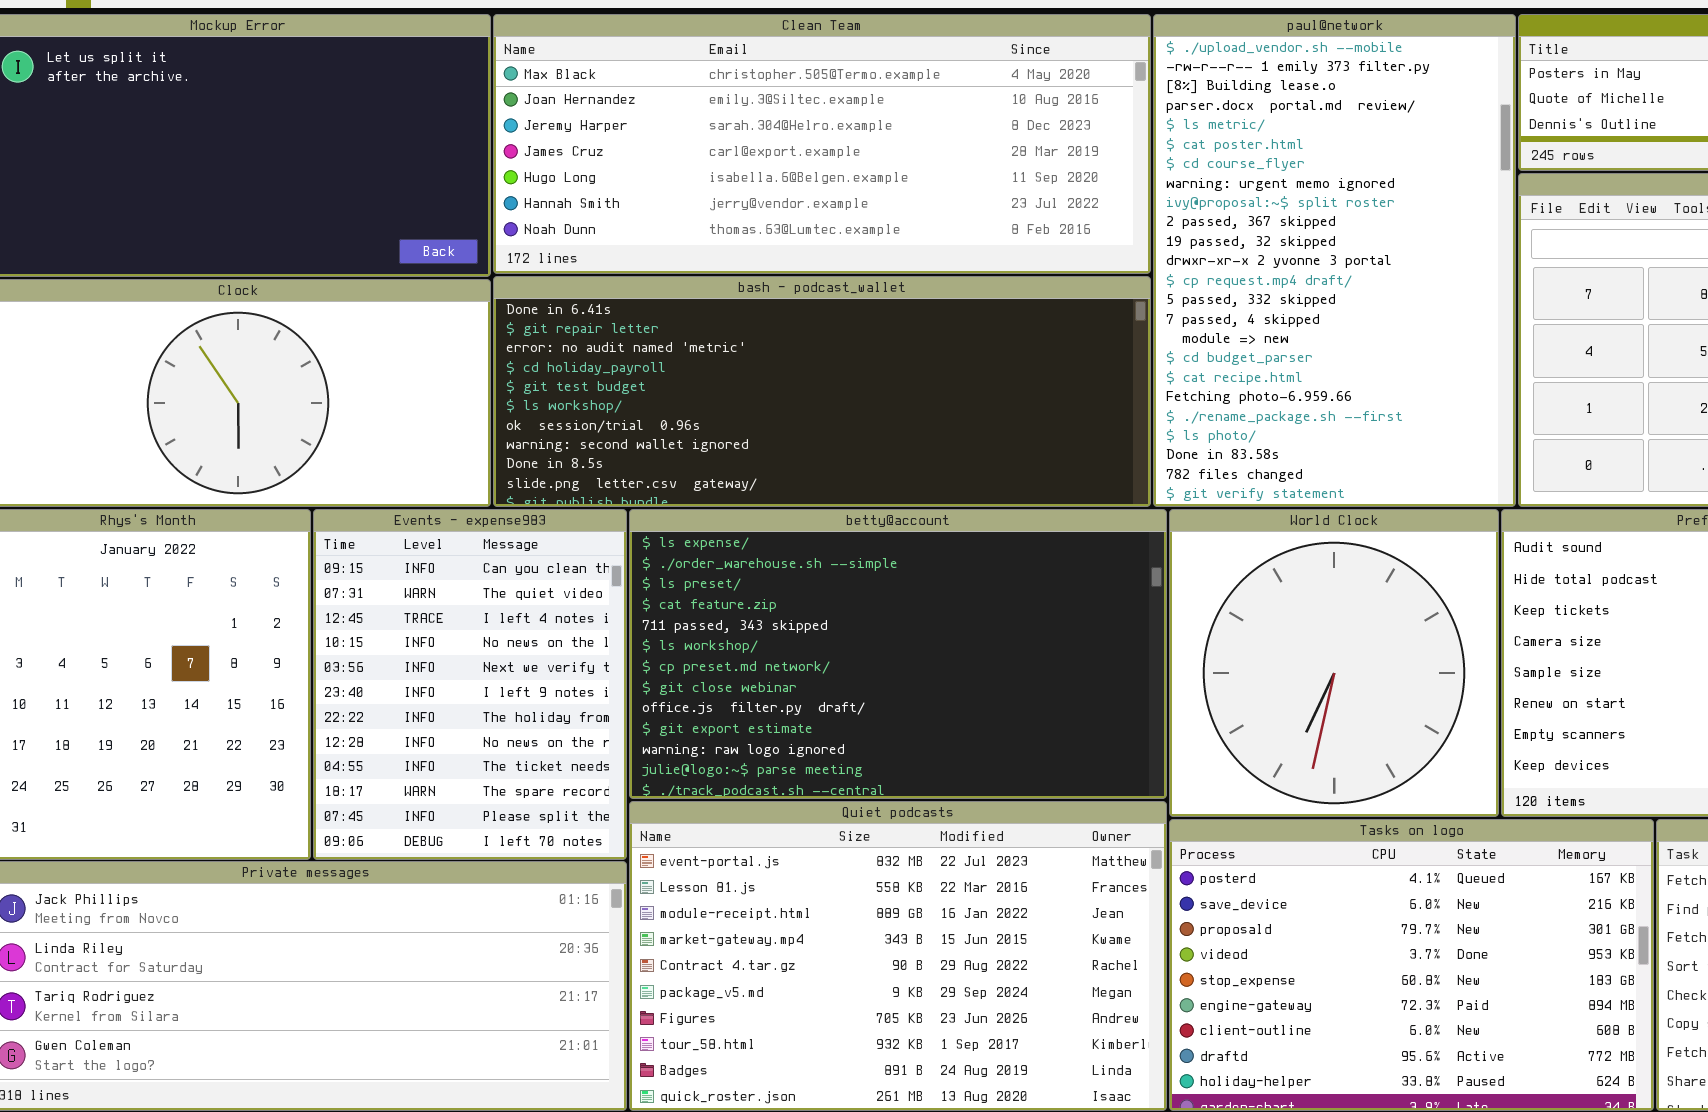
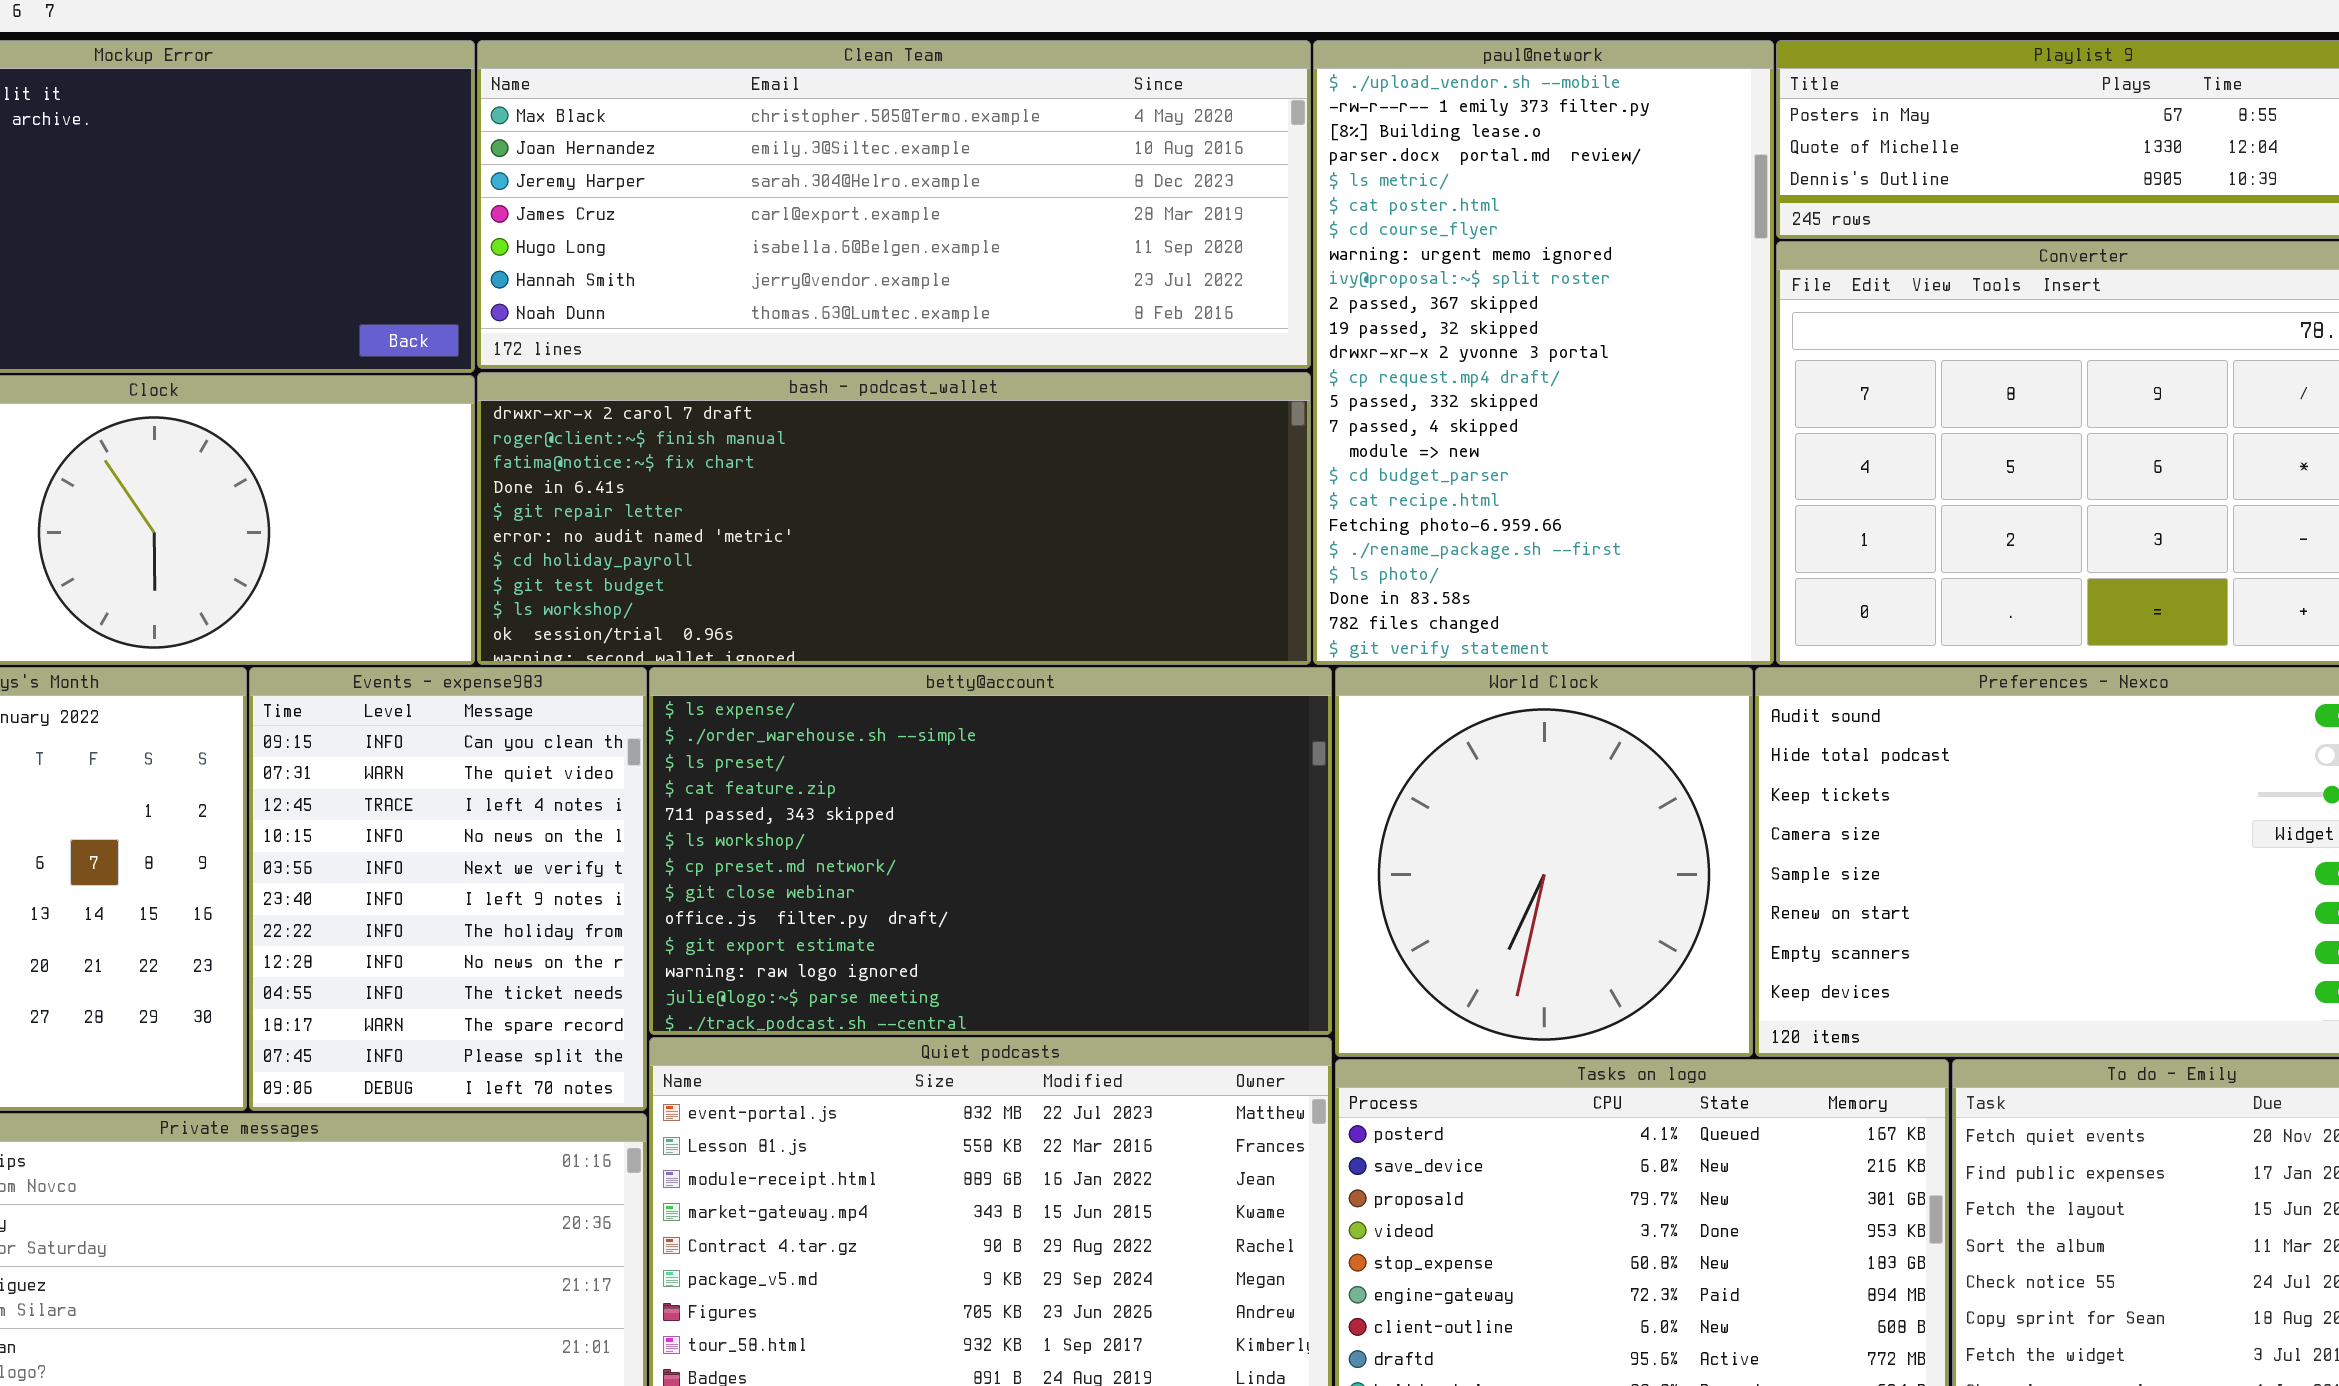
bash - podcast_wallet: [493,276,1151,507] -> [477,372,1311,665], scrolled up 3 rows

